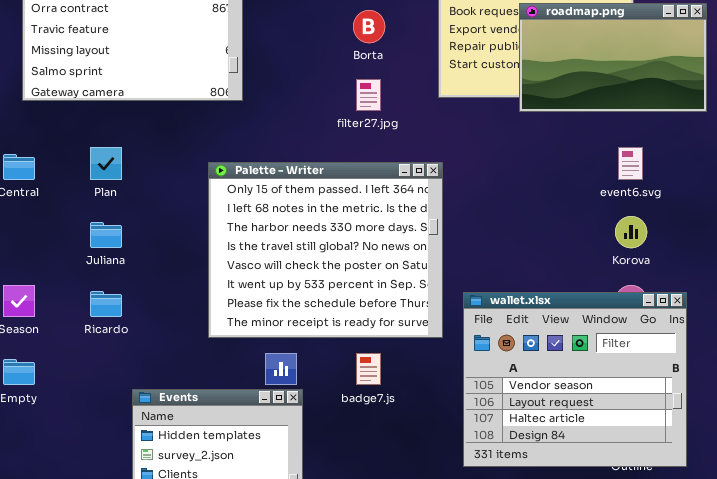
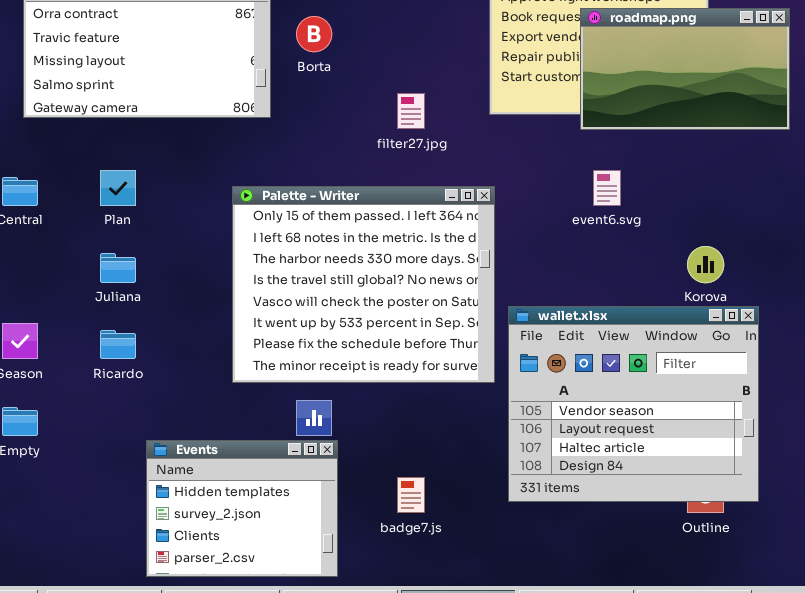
Borta: [353,10,385,43] -> [296,16,332,52], moved
event6.svg: [618,147,643,180] -> [593,170,621,206], moved
wallet.xlsx: [463,292,687,467] -> [508,306,759,502], moved
badge7.js: [356,353,381,385] -> [397,477,425,513], moved

